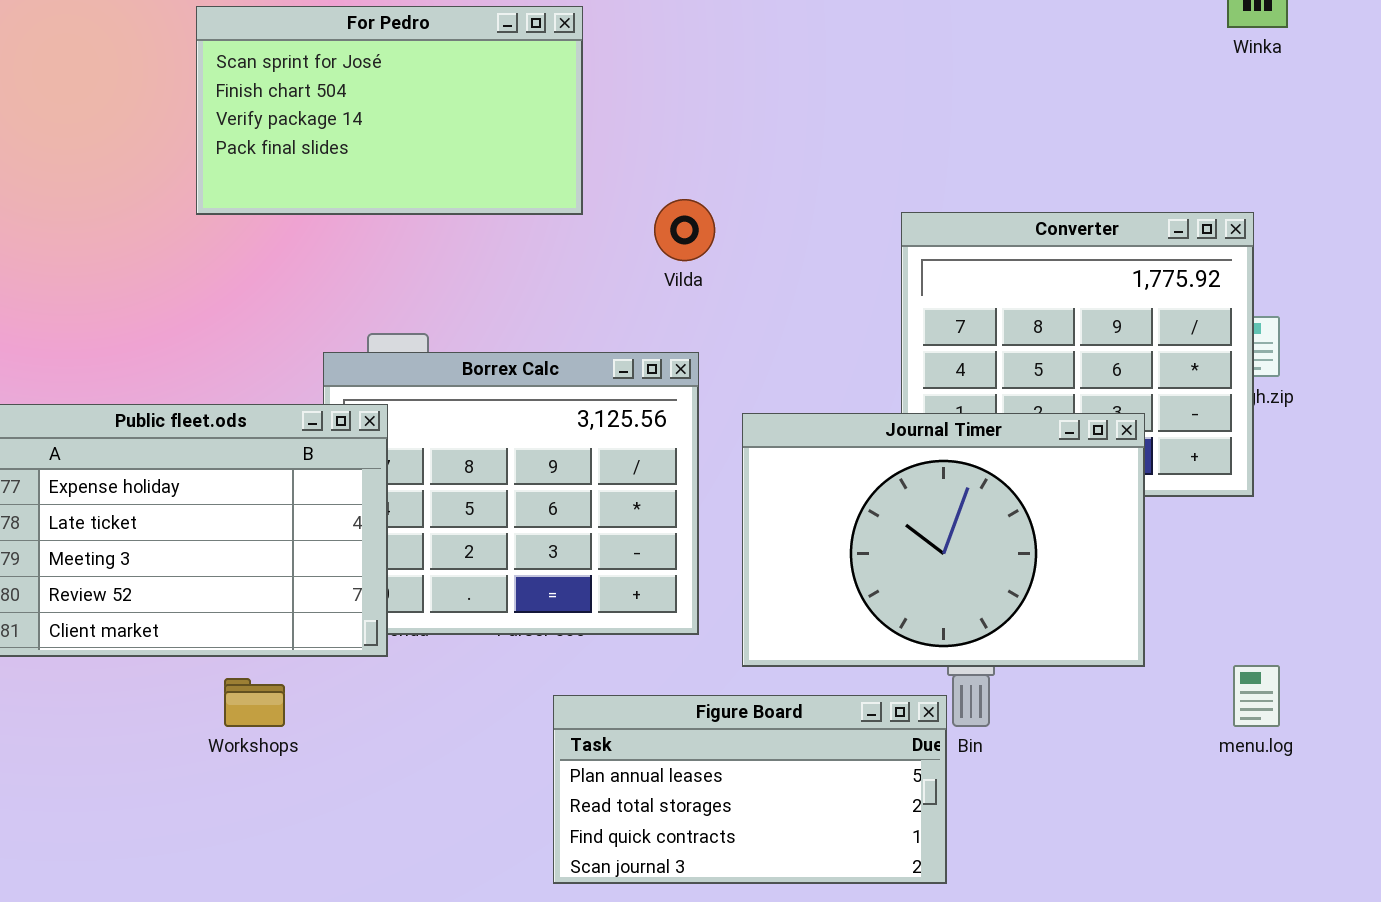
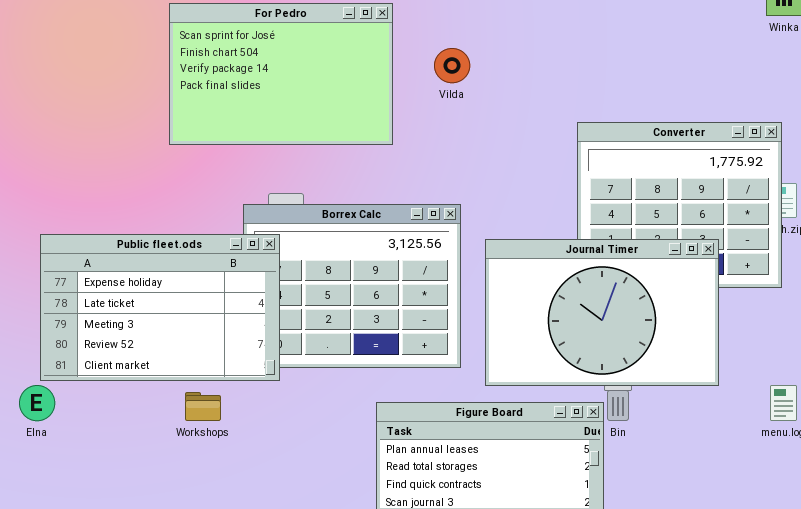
For Pedro: [196,6,583,215] -> [169,3,393,145], resized
Vilda: [654,199,715,261] -> [434,48,470,83], moved

